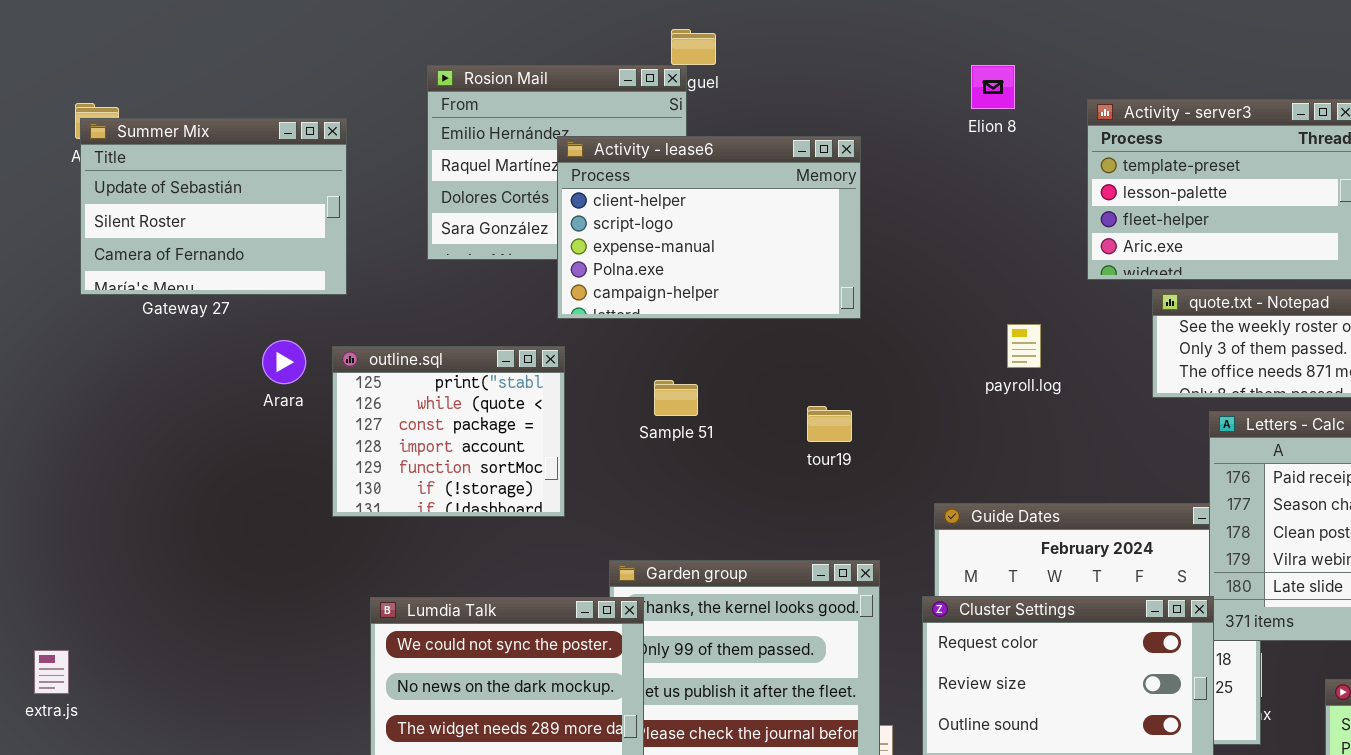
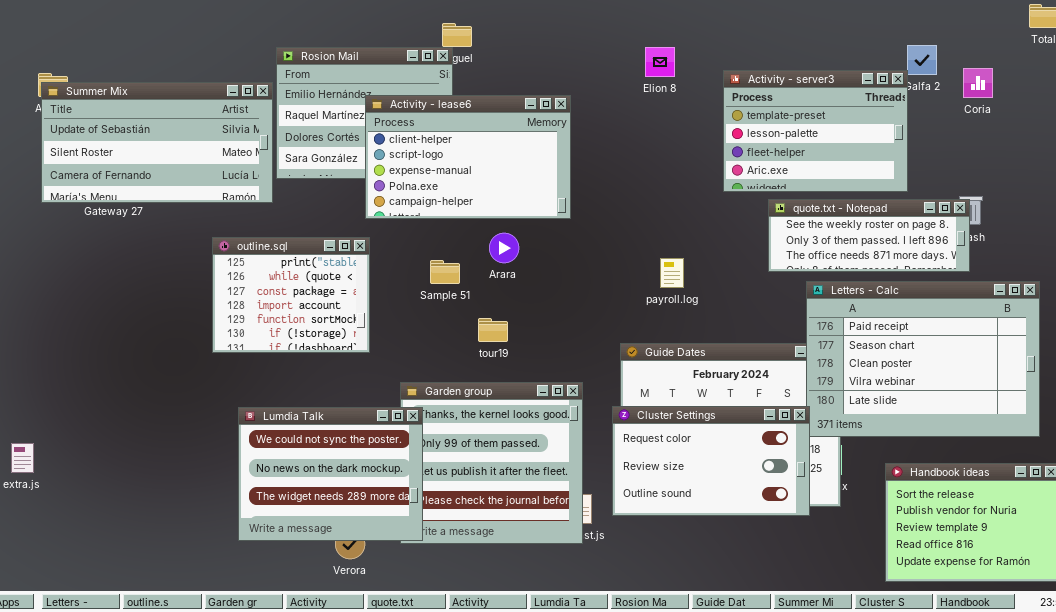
Summer Mix: [80,118,347,295] -> [41,82,273,203], resized
payroll.log: [1007,324,1041,368] -> [660,258,684,288], moved
Arara: [262,340,306,384] -> [489,233,519,263], moved
tour19: [807,406,852,442] -> [478,318,508,342], moved

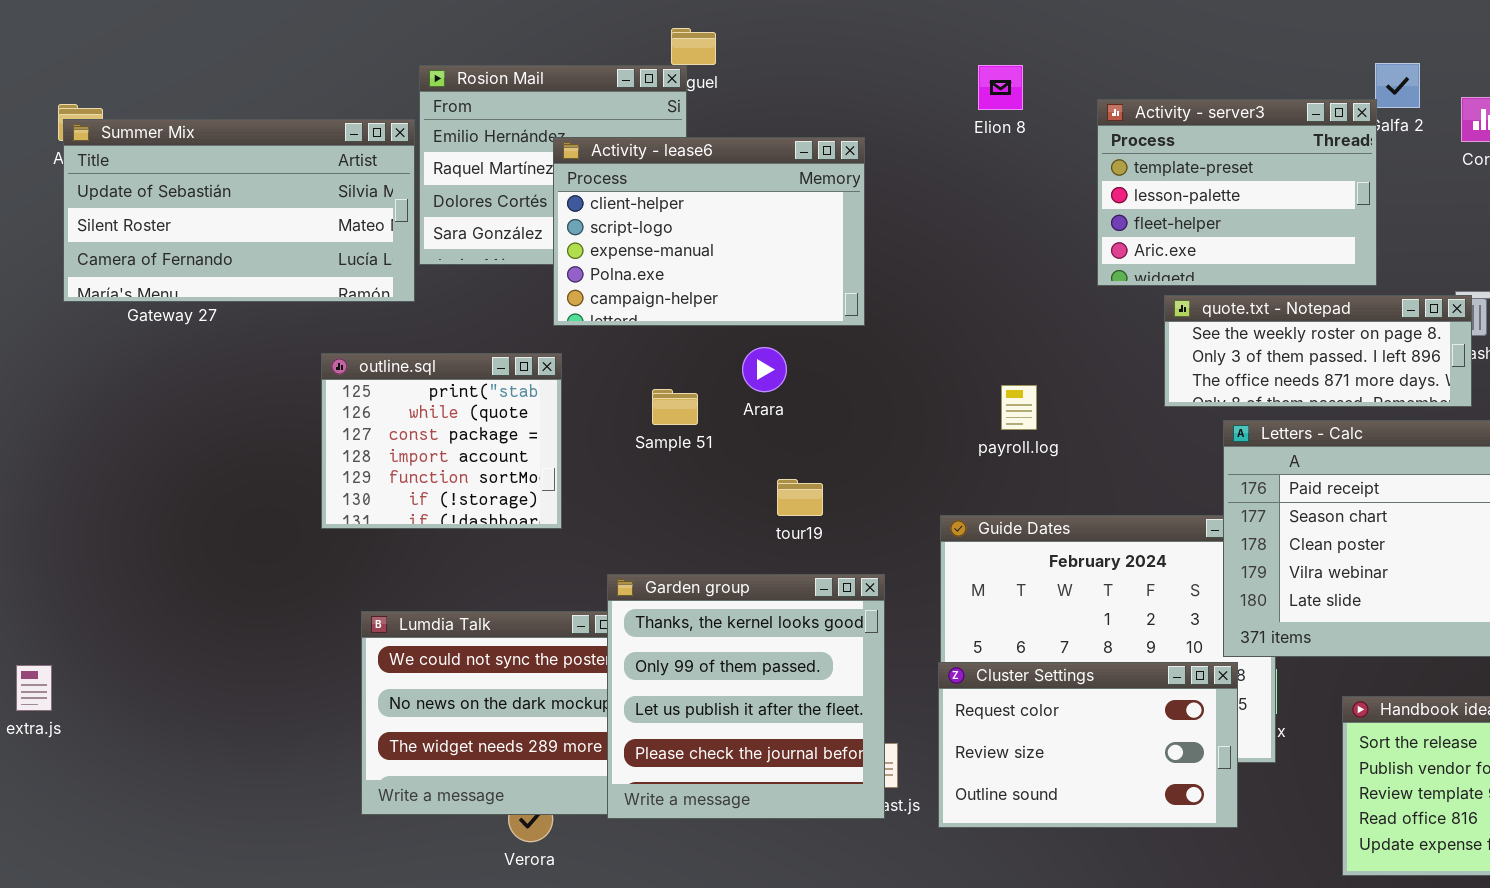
tour19: [478,318,508,342] -> [777,479,823,516], moved
Garden group: [400,382,583,544] -> [607,574,885,819], raised
Cluster Settings: [612,406,810,516] -> [938,662,1238,828], moved

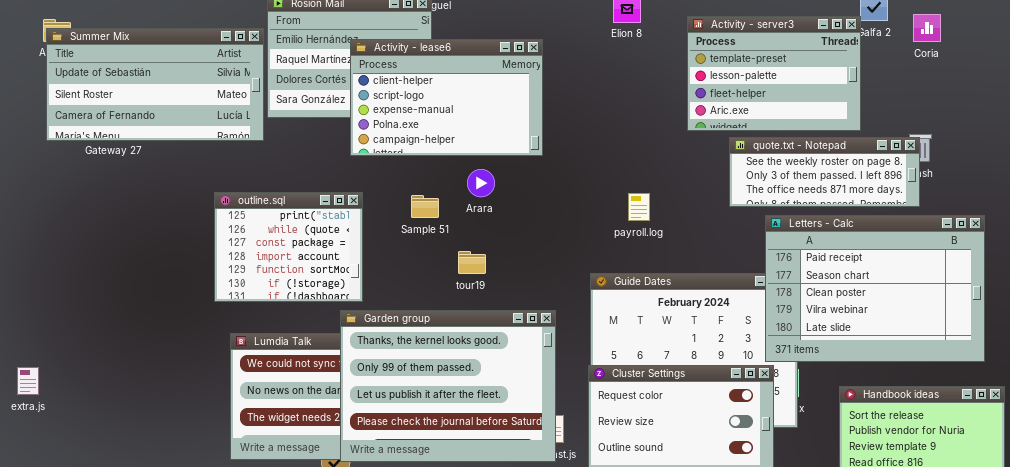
outline.sql: [321,353,562,529] -> [214,192,363,302], moved
tour19: [777,479,823,516] -> [458,251,486,274], moved
Garden group: [607,574,885,819] -> [340,310,556,462], resized

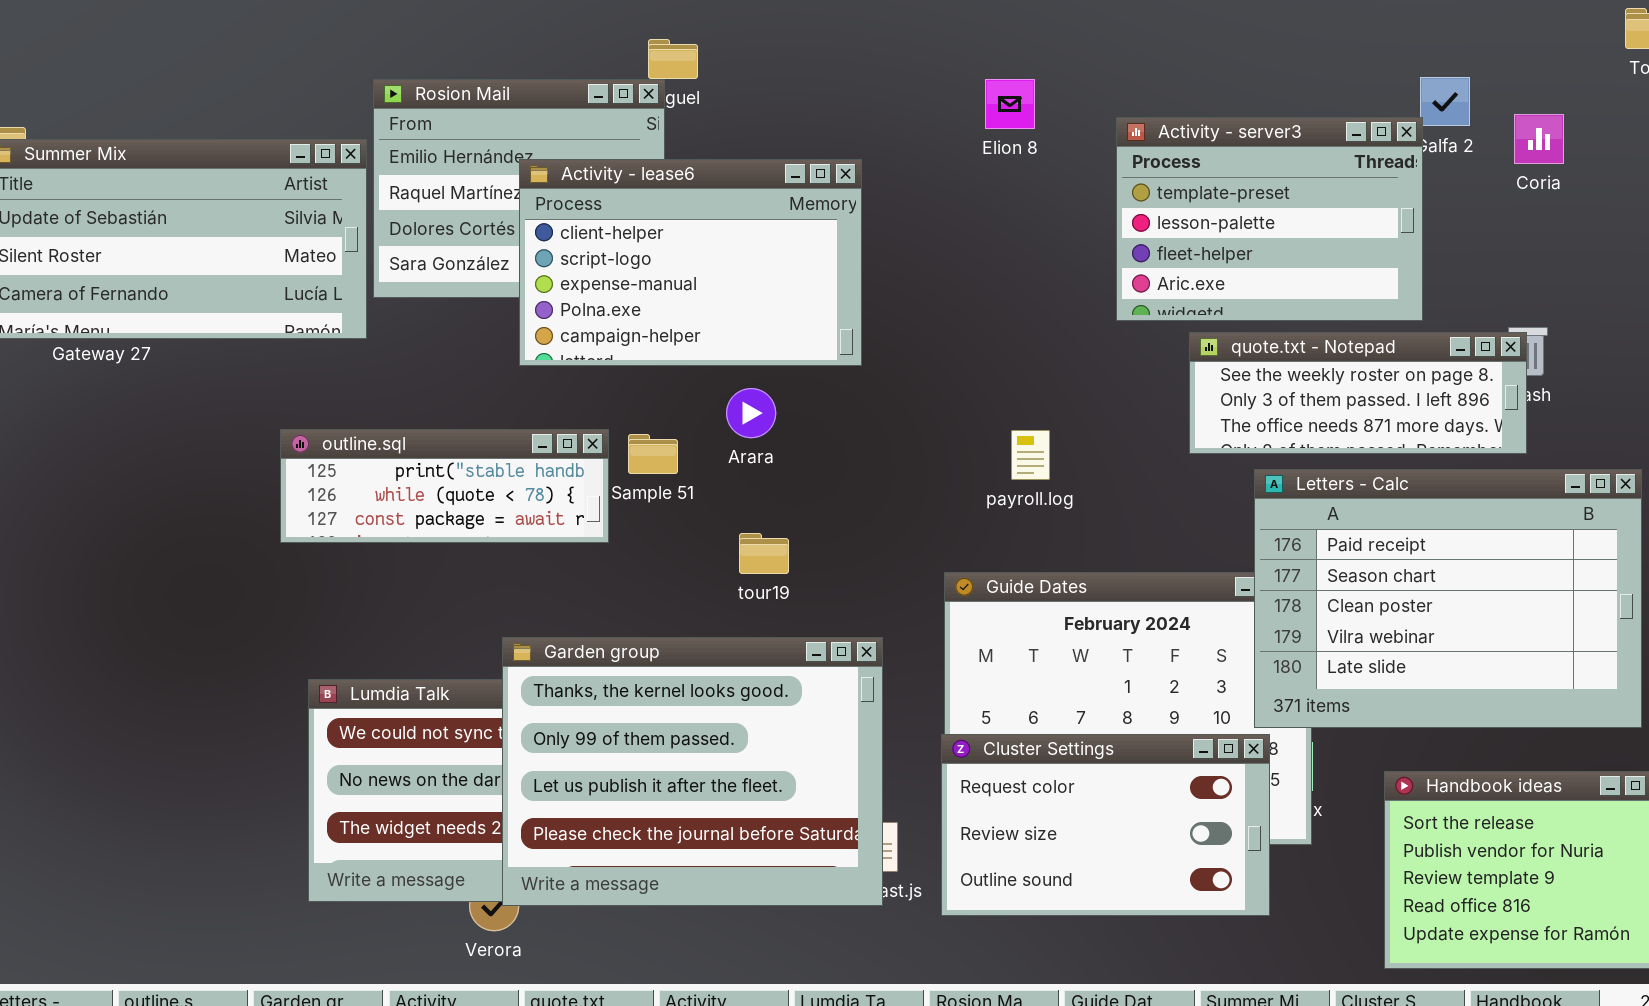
outline.sql: [214,192,363,302] -> [280,429,609,543], resized
tour19: [458,251,486,274] -> [739,533,789,574], moved

